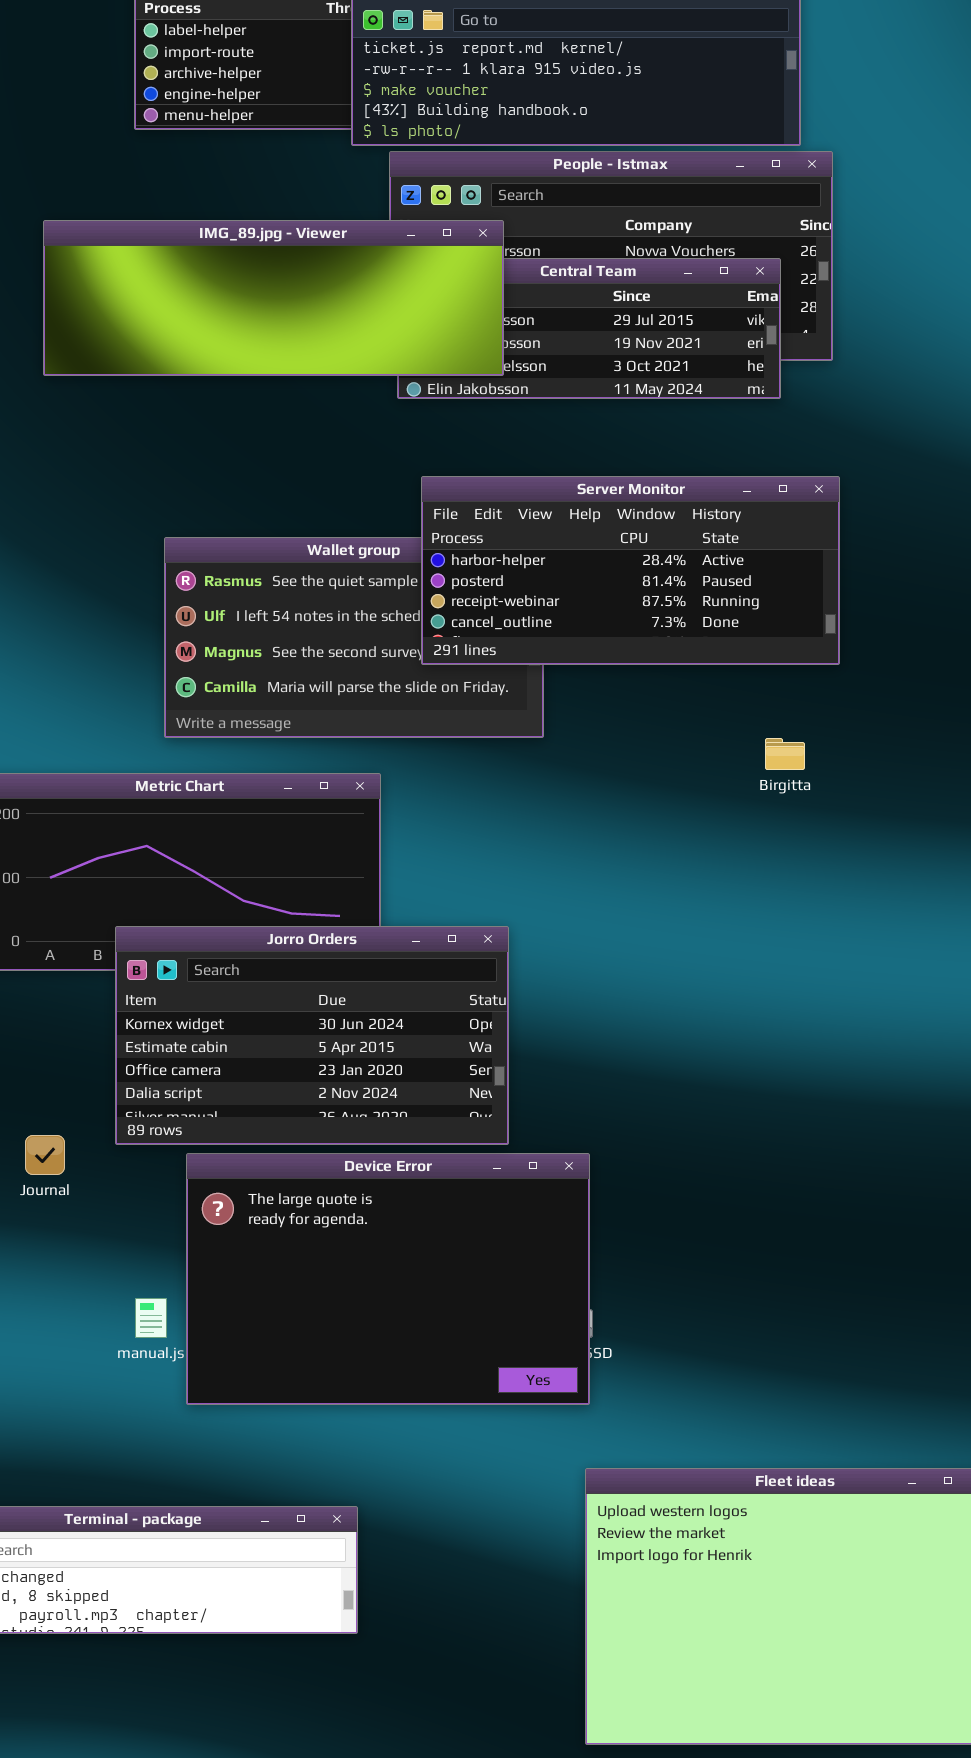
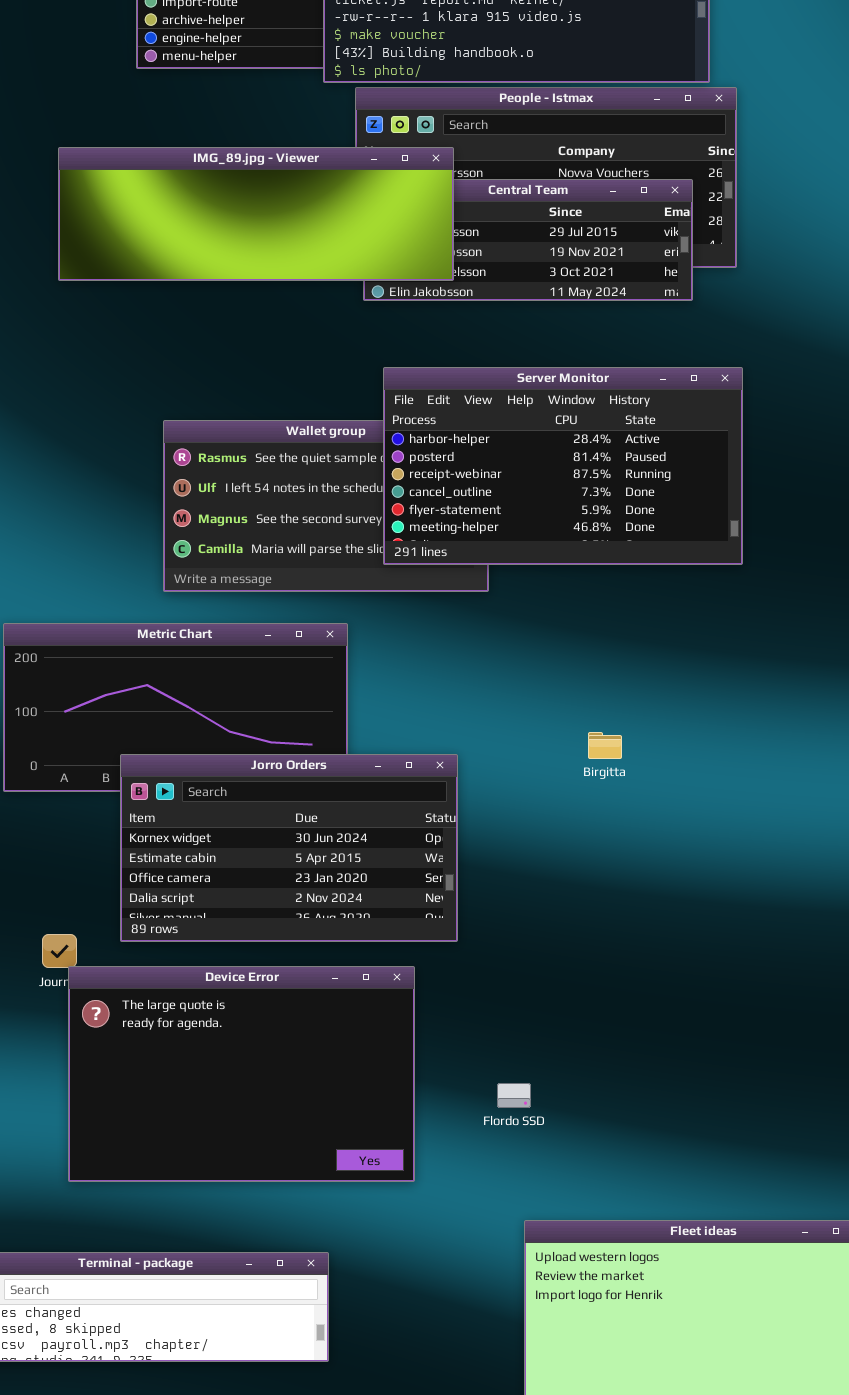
Server Monitor: [421,476,840,665] -> [383,367,743,565], resized
Birgitta: [765,738,805,770] -> [588,732,622,759], moved
Device Error: [186,1153,590,1405] -> [68,966,415,1182], moved

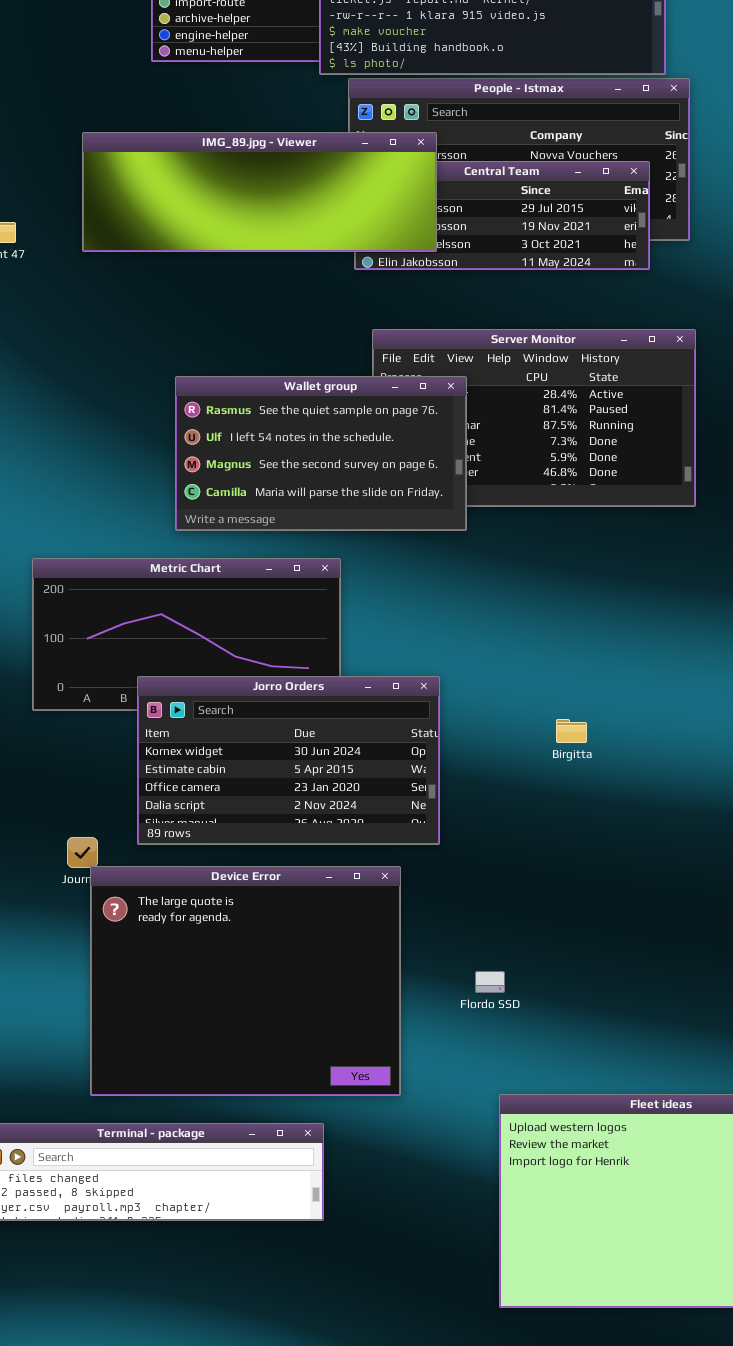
Wallet group: [163,420,489,592] -> [175,376,467,531], raised
Birgitta: [588,732,622,759] -> [556,719,587,743], moved
Device Error: [68,966,415,1182] -> [90,866,401,1096], resized

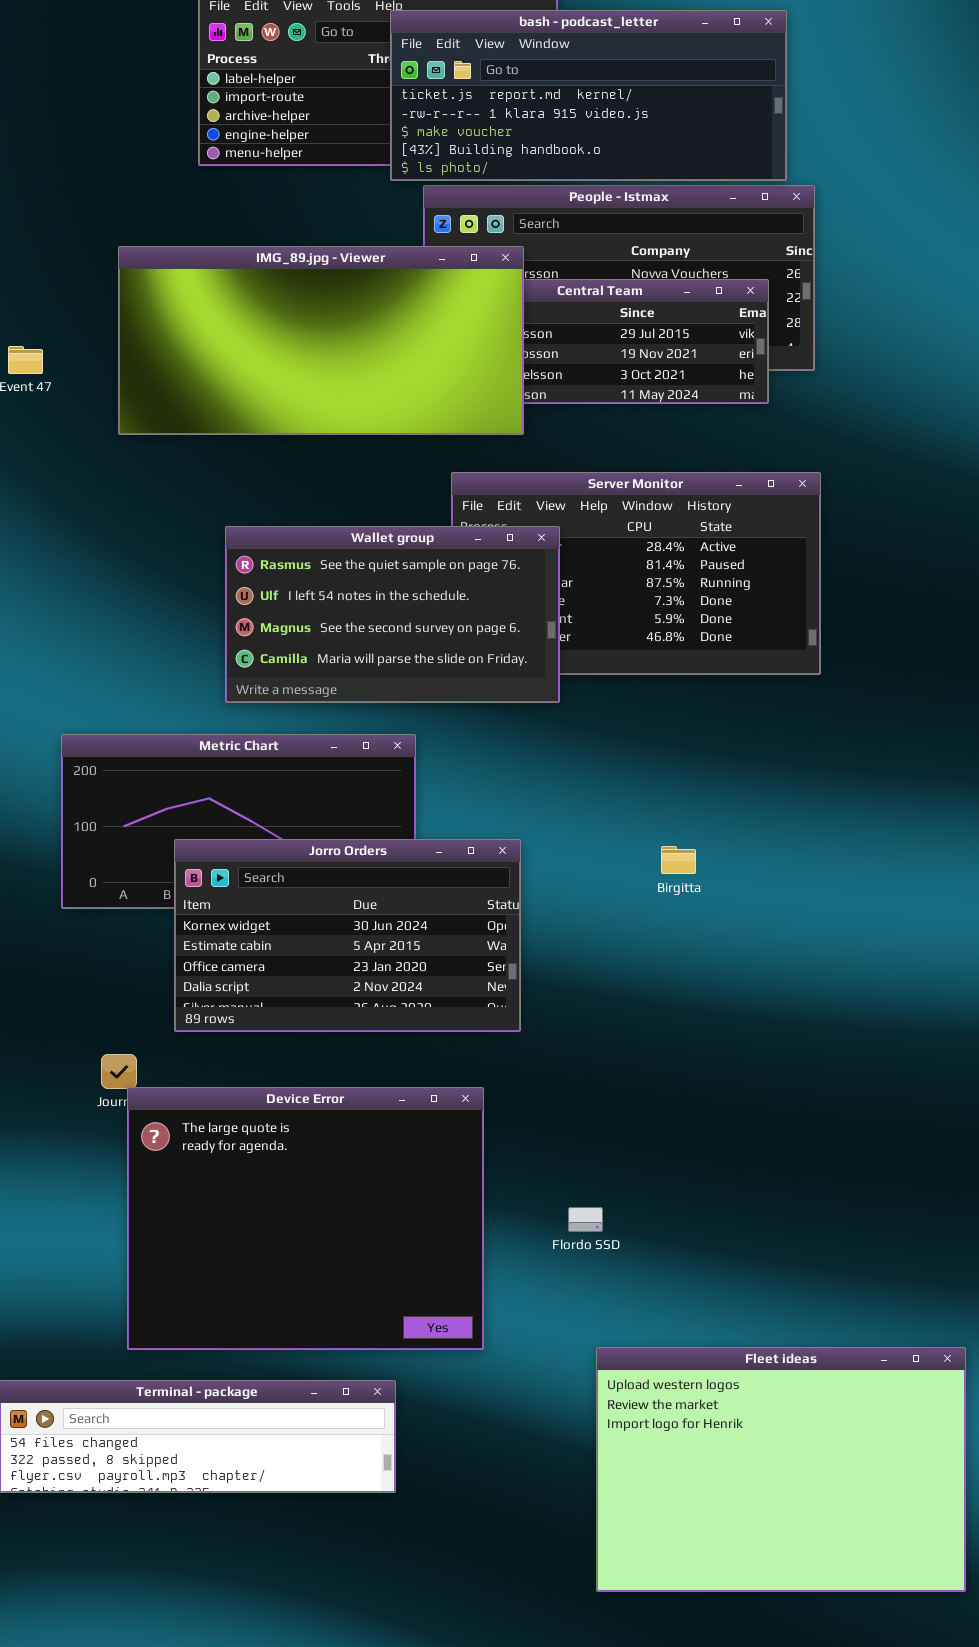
IMG_89.jpg - Viewer: [82,132,437,252] -> [118,246,524,435], resized
Jorro Orders: [137,676,440,845] -> [174,839,521,1032], moved
Birgitta: [556,719,587,743] -> [661,846,696,874], moved

